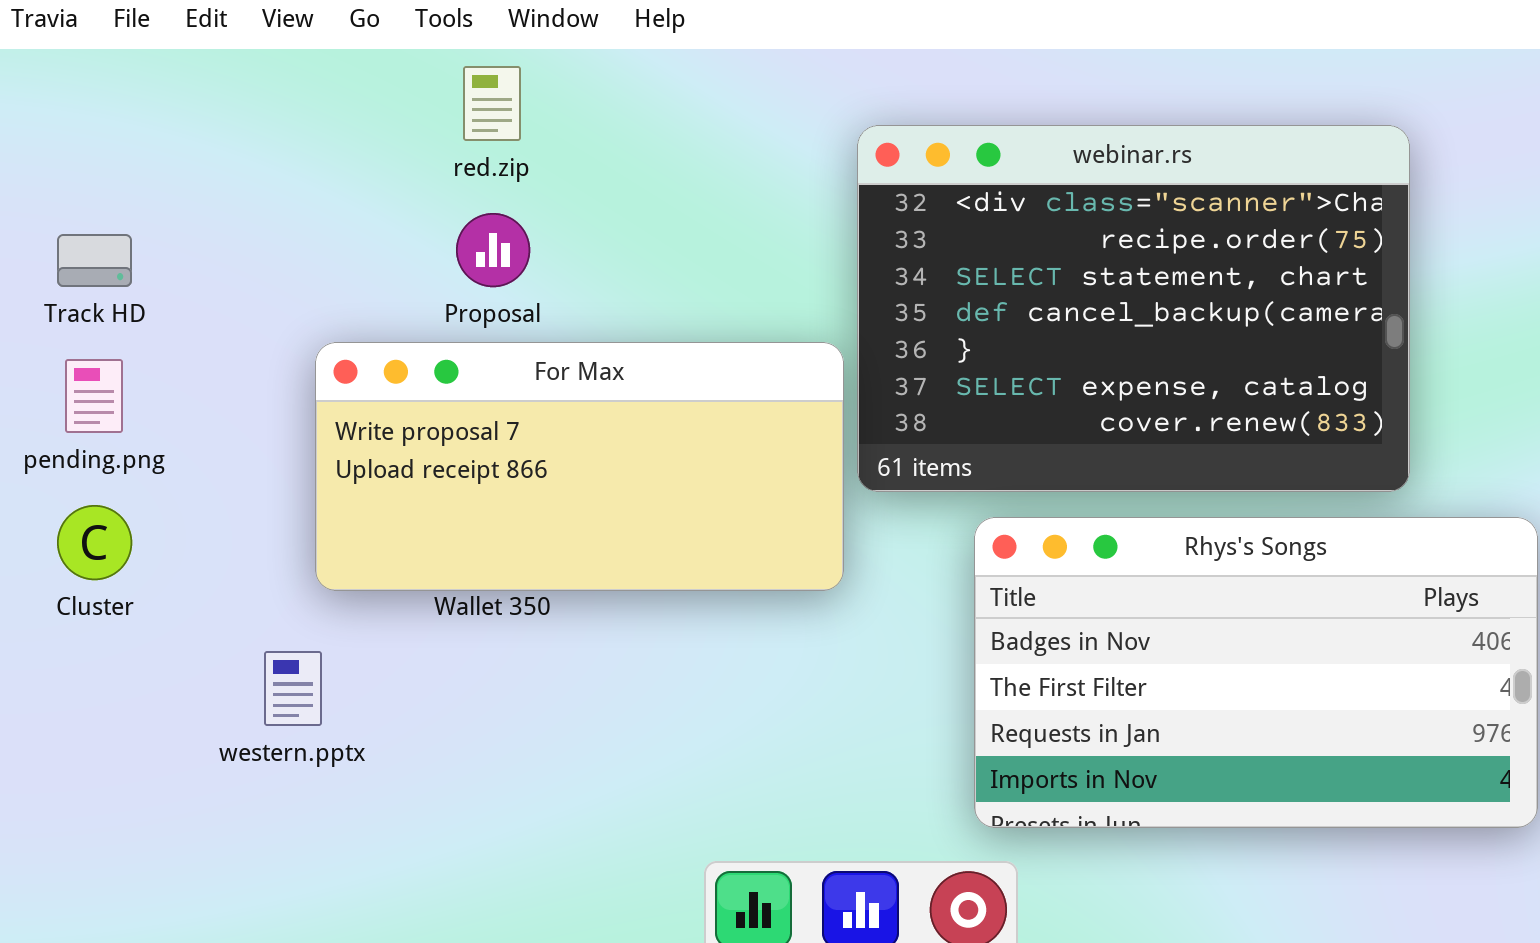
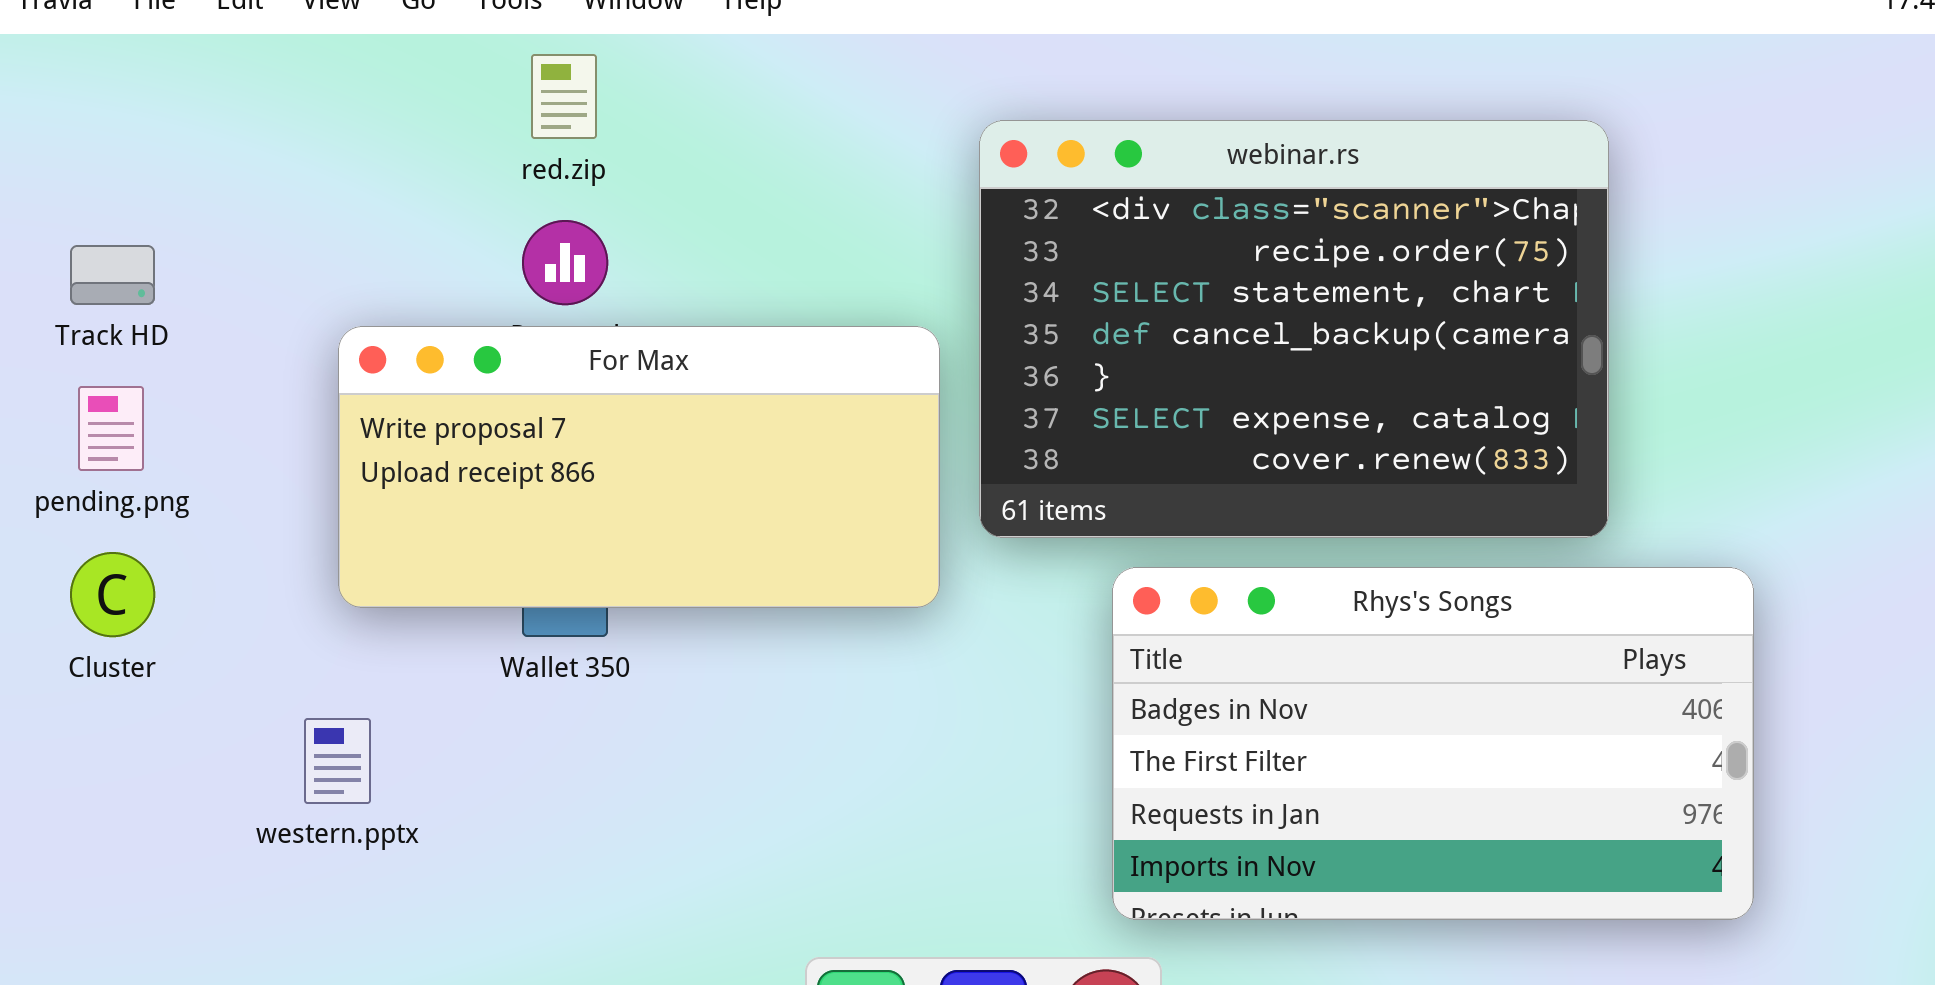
For Max: [315,342,844,591] -> [338,326,940,608], moved

